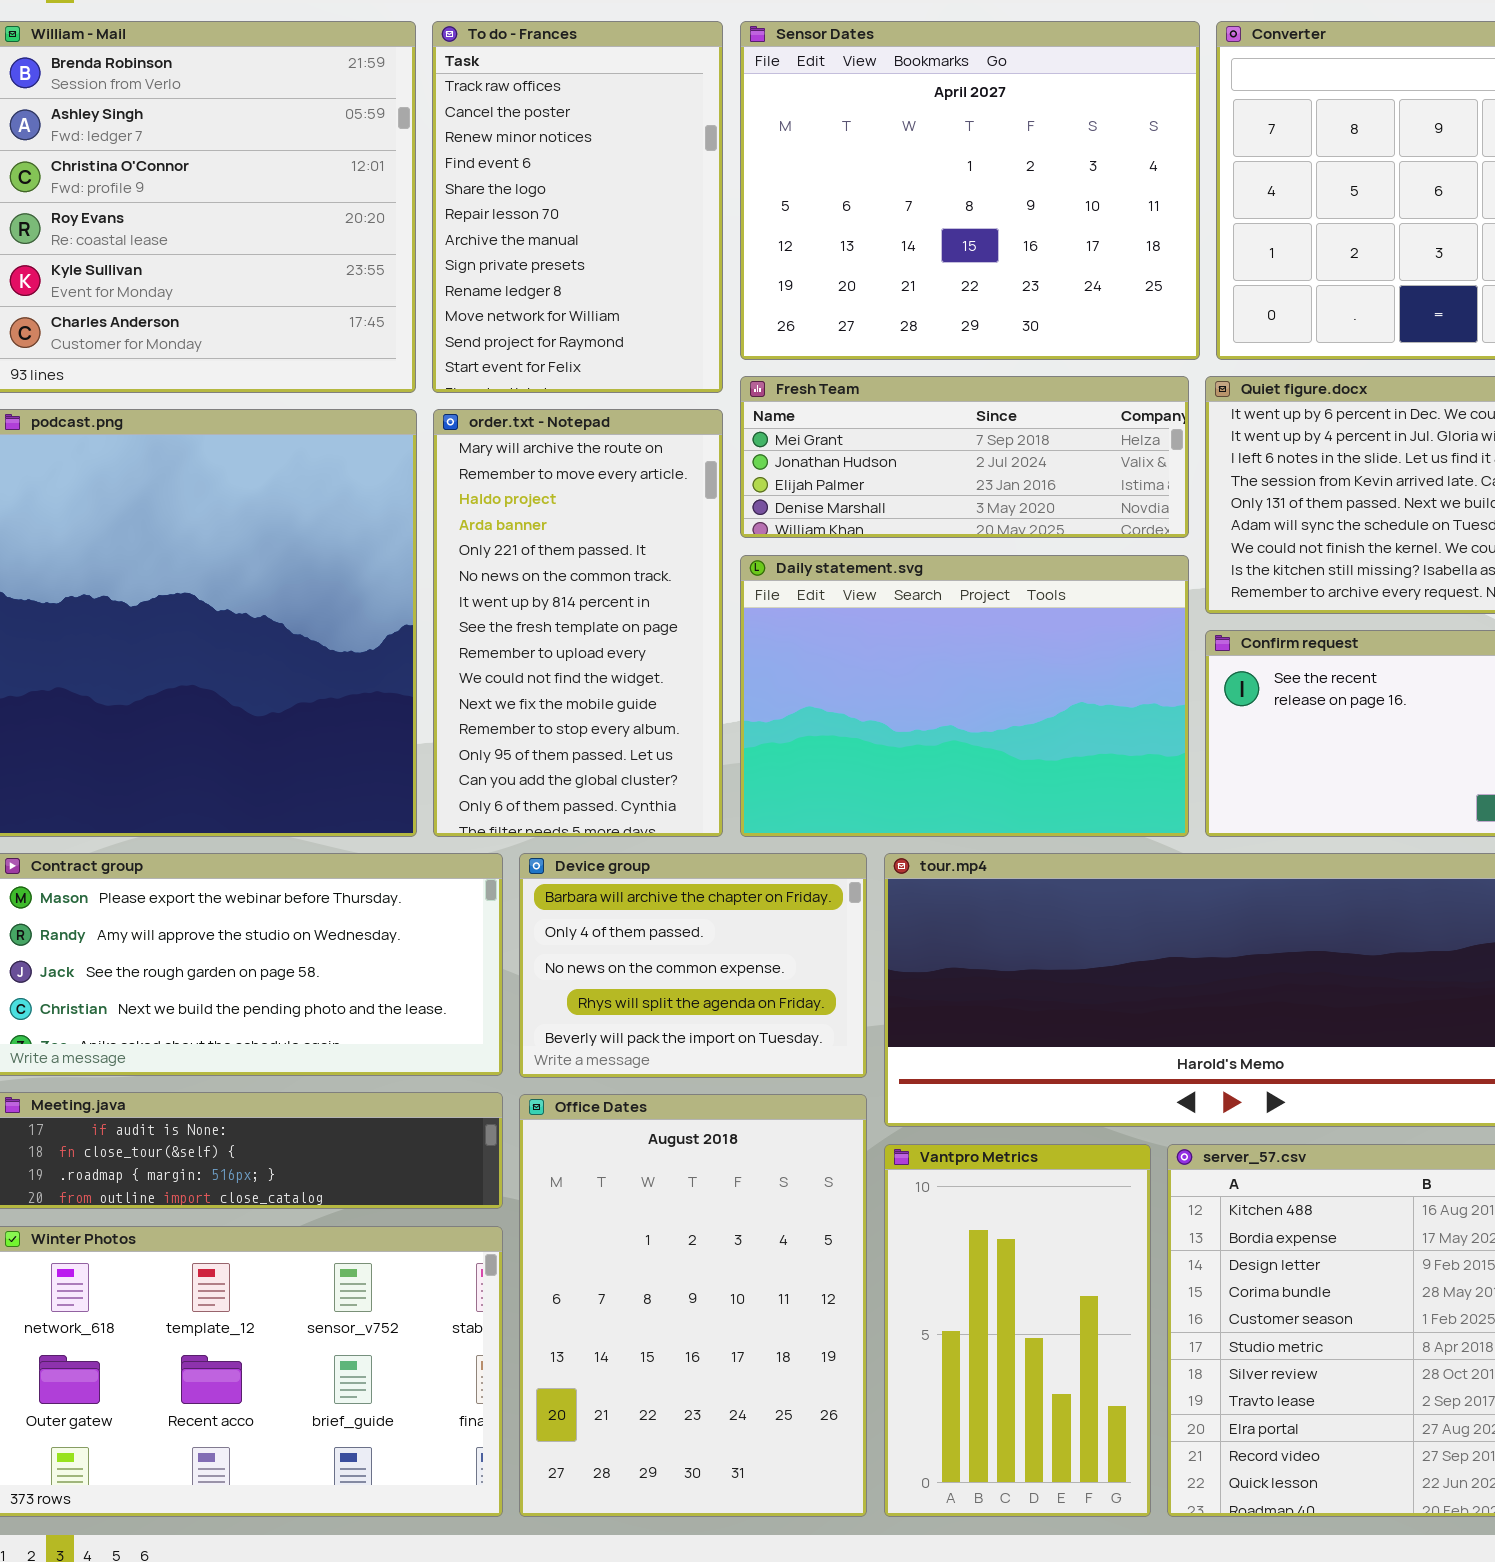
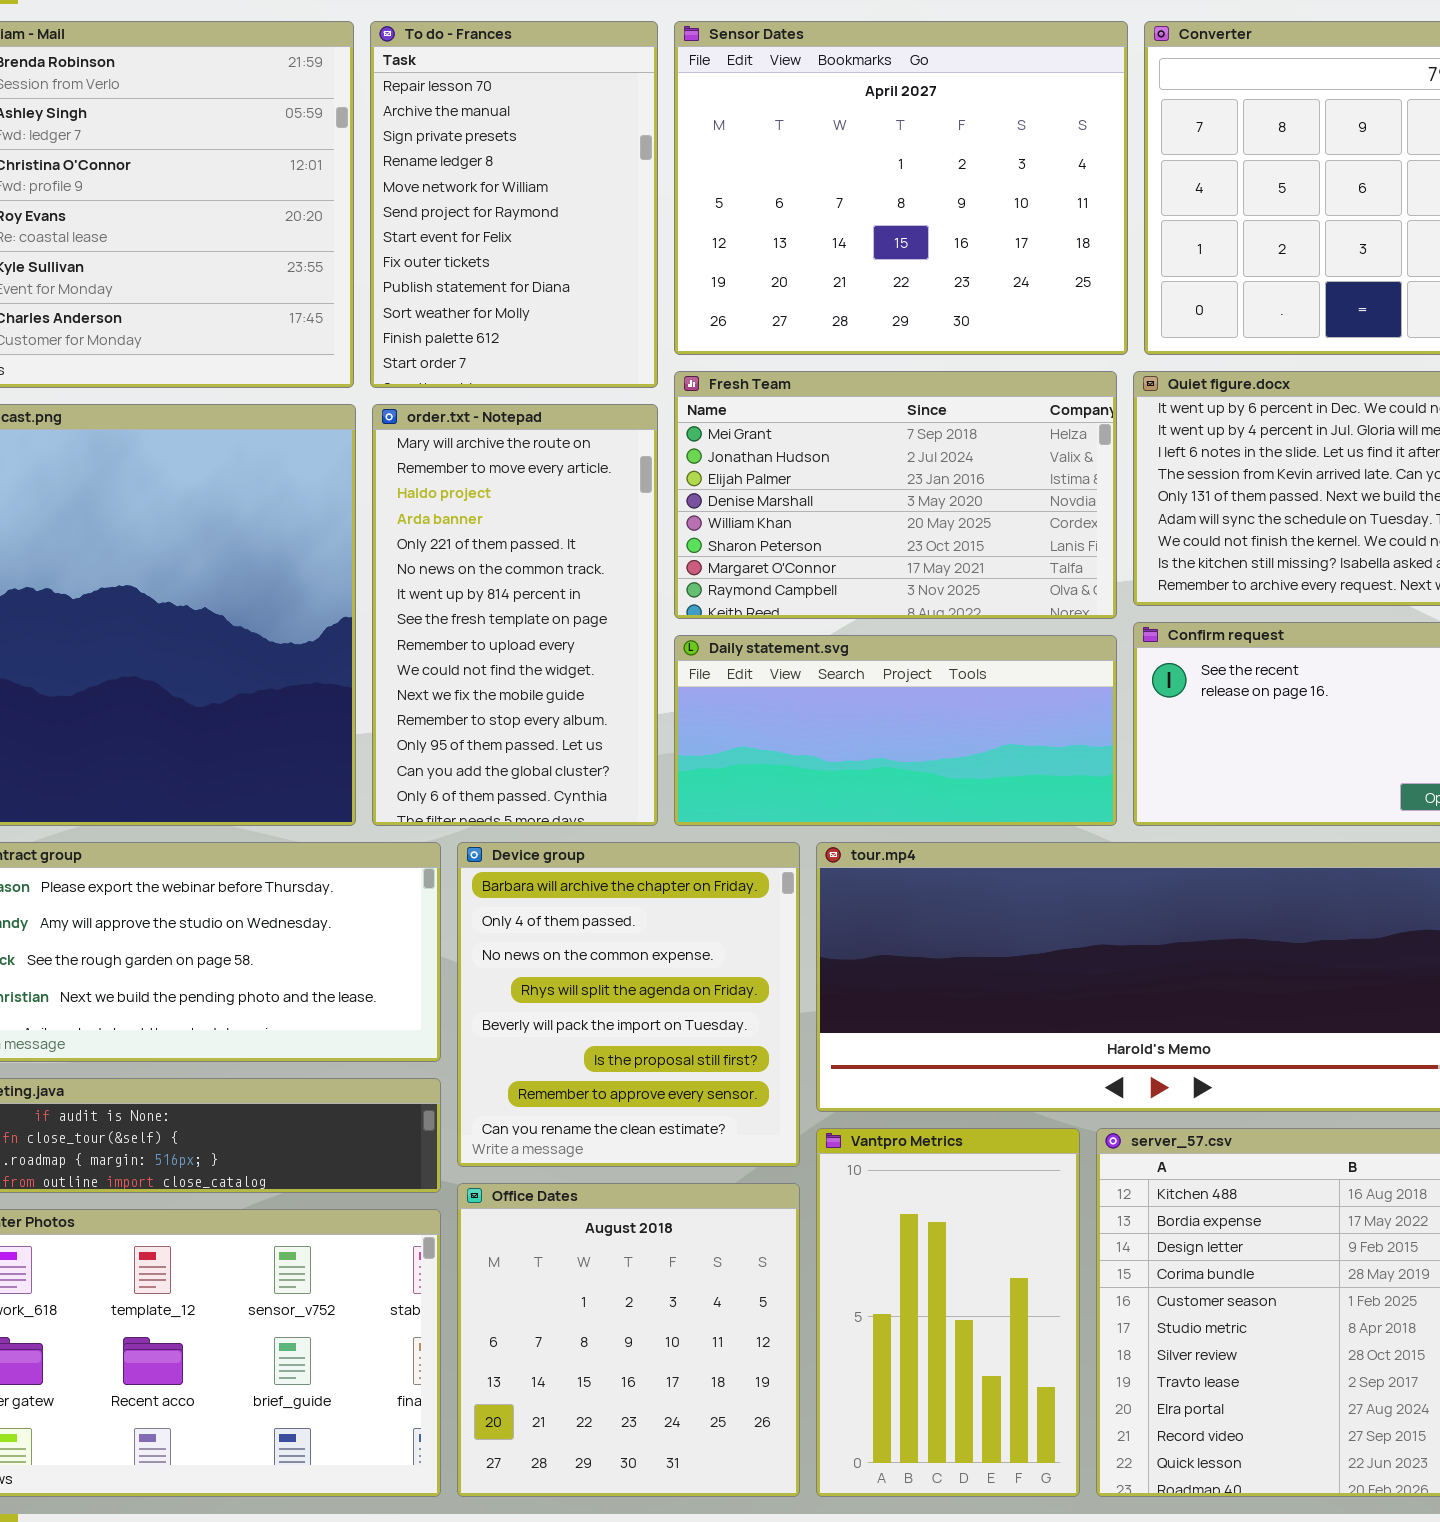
To do - Frances: [432,21,723,393] -> [370,21,658,388], scrolled down 5 rows
Fresh Team: [740,376,1189,538] -> [674,371,1117,619], resized
Daily statement.svg: [740,555,1189,837] -> [674,635,1117,826], resized
Device group: [519,853,867,1078] -> [457,842,800,1167], resized
Office Dates: [519,1094,867,1517] -> [457,1183,800,1497], resized

